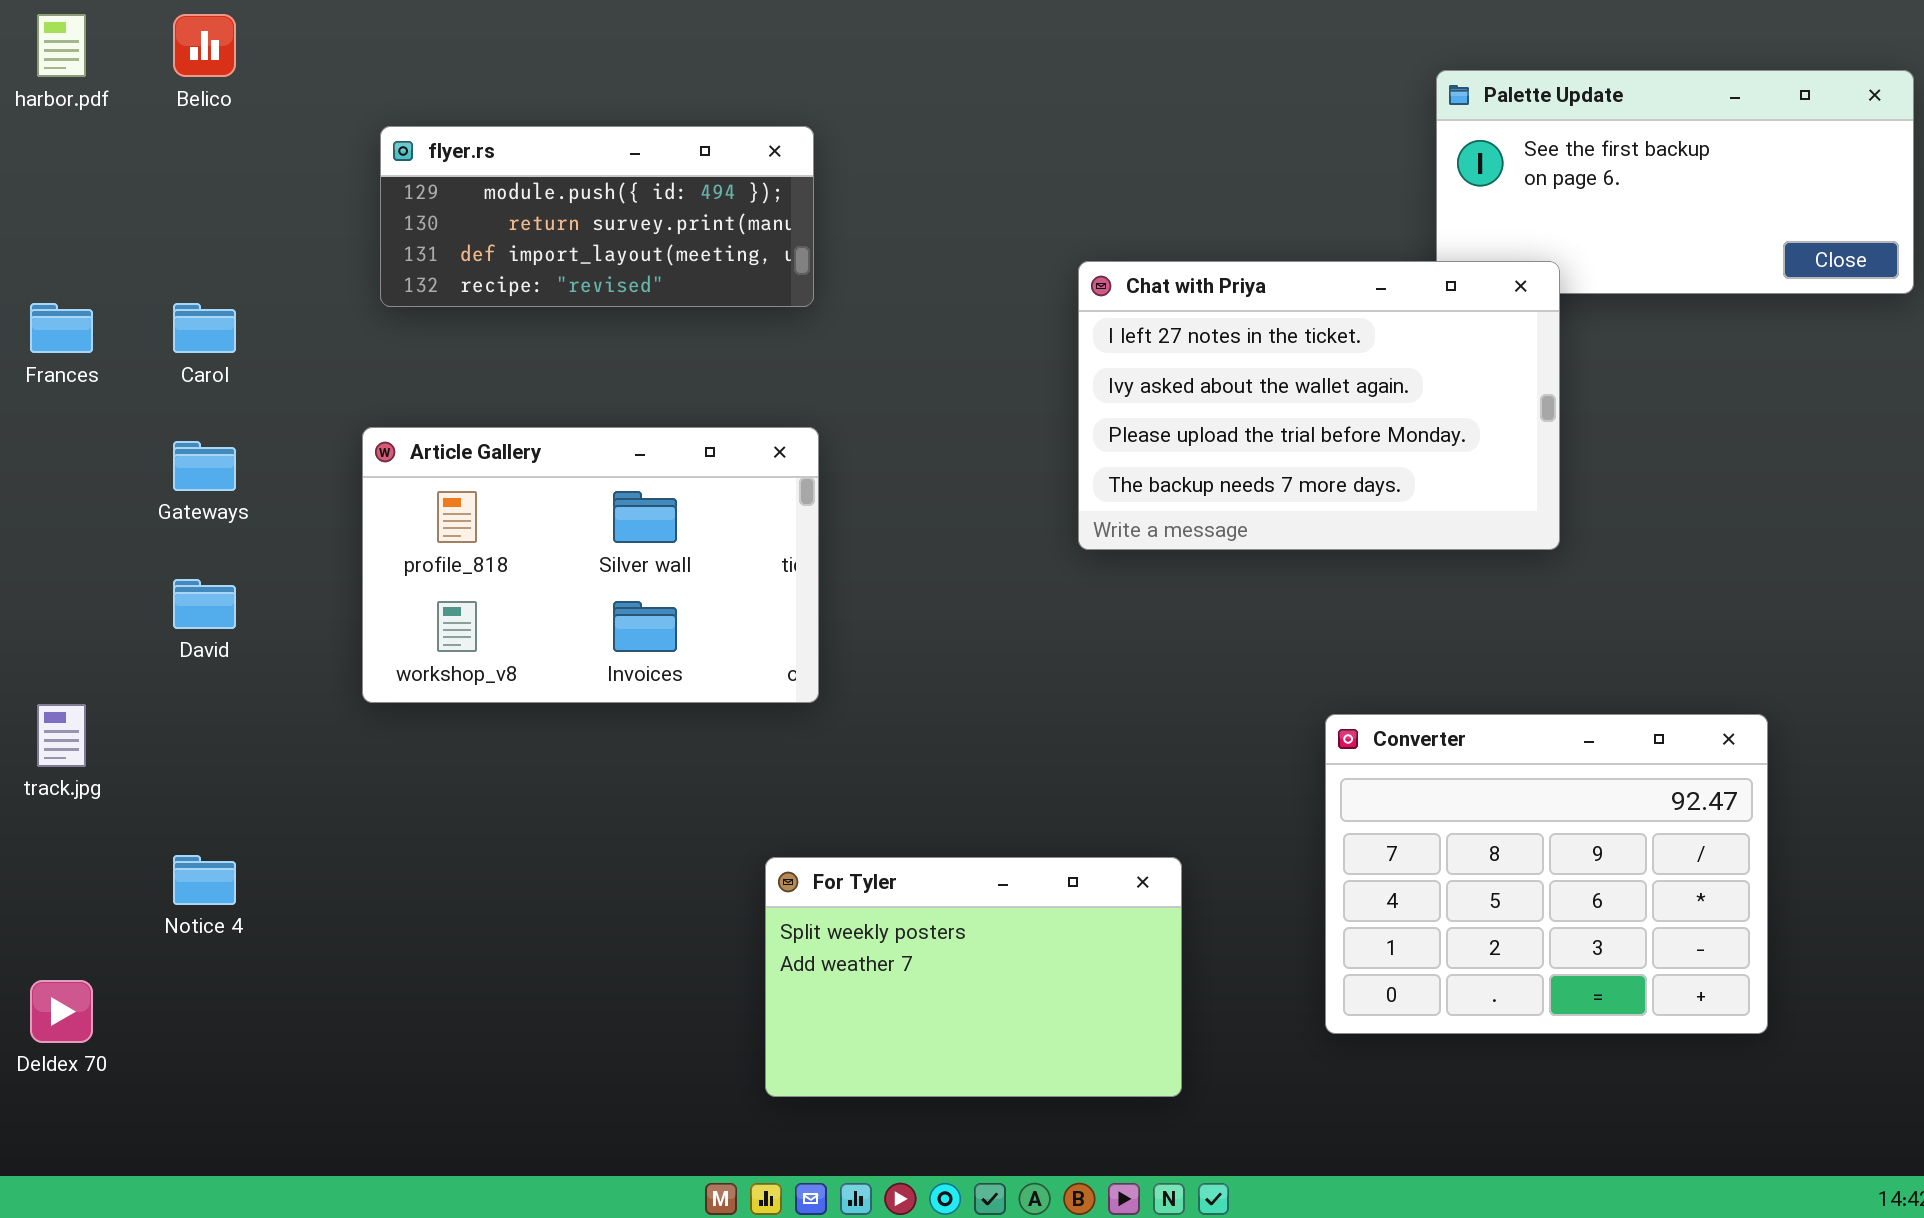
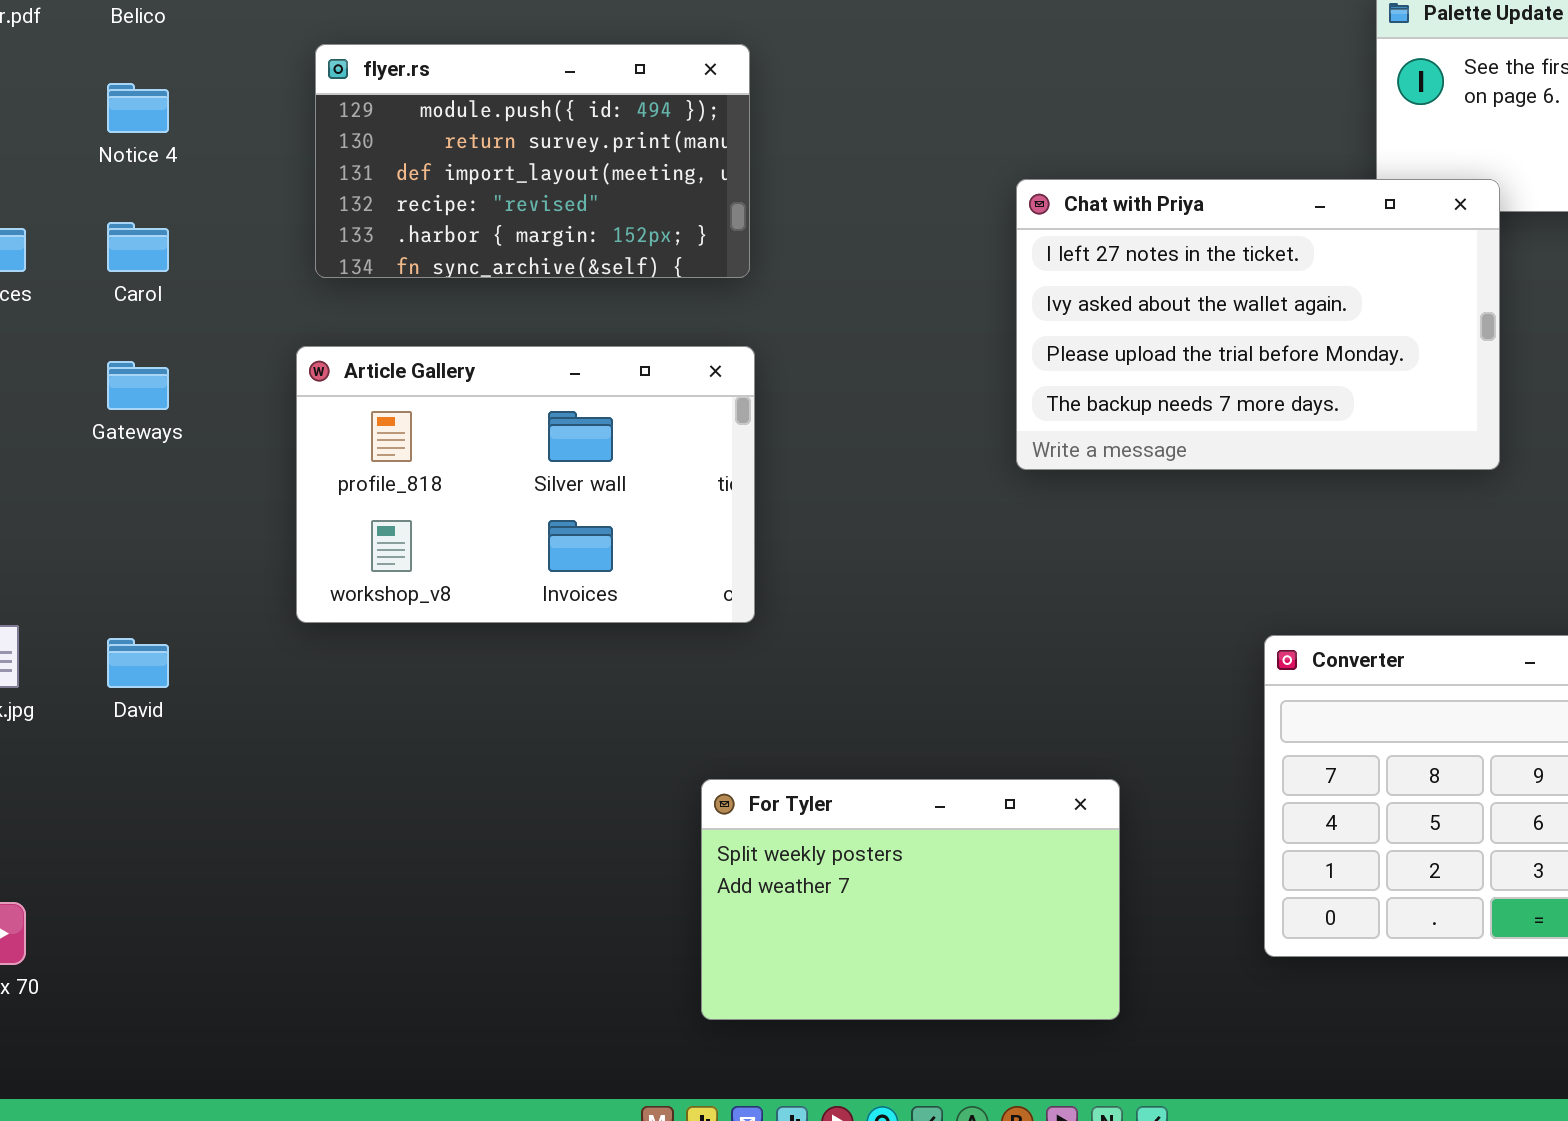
flyer.rs: [380,126,814,307] -> [315,44,750,278], resized
David: [173,579,236,629] -> [107,638,169,688], moved
Notice 4: [173,855,236,905] -> [107,83,169,133], moved

